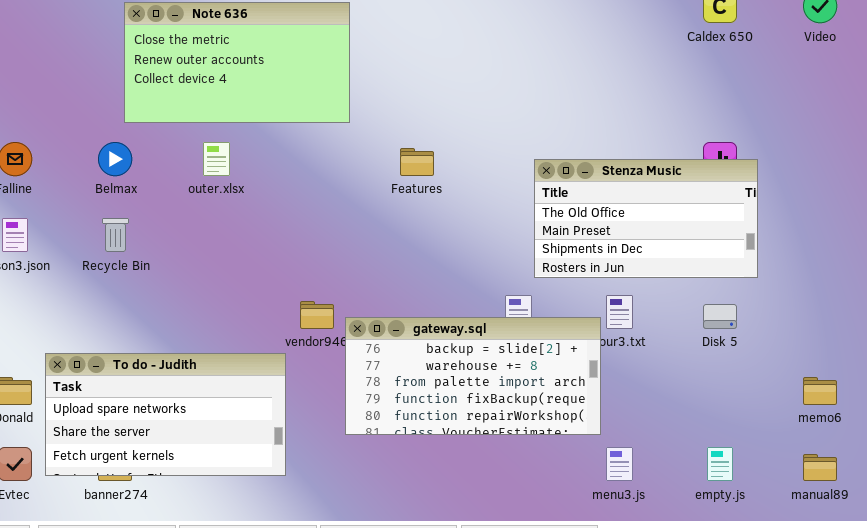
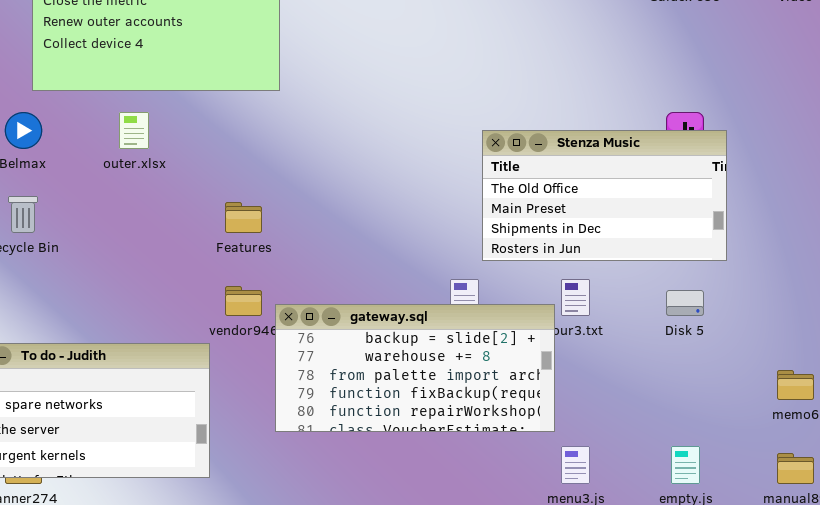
Features: [400,148,434,176] -> [225,202,262,233], moved

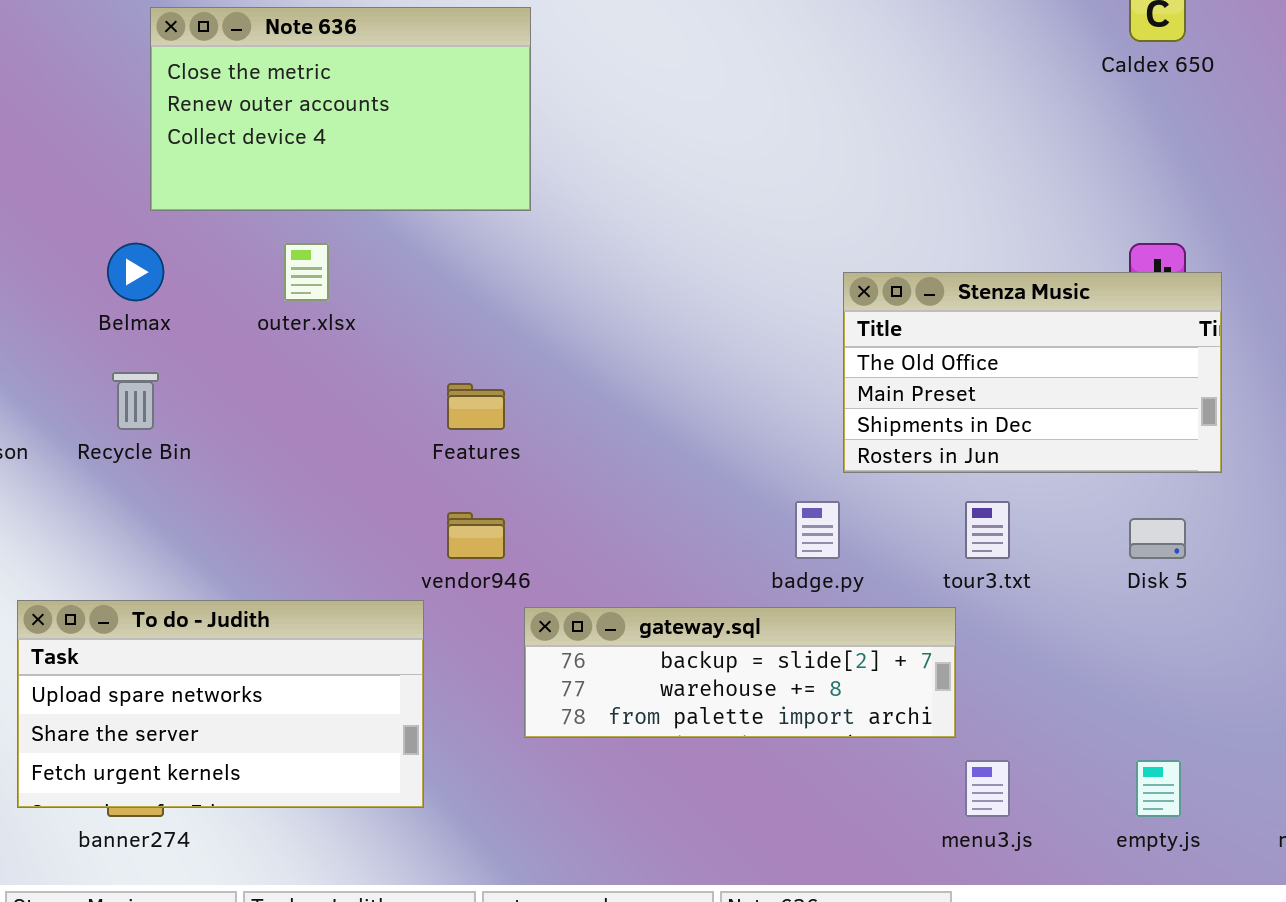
gateway.sql: [275,304,555,432] -> [524,607,956,738], resized

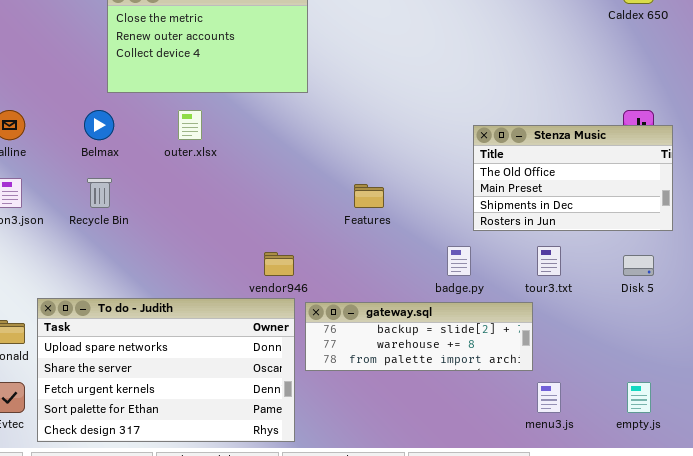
Features: [447,383,505,430] -> [354,184,384,208], moved
To do - Judith: [17,600,424,808] -> [37,298,295,442], resized

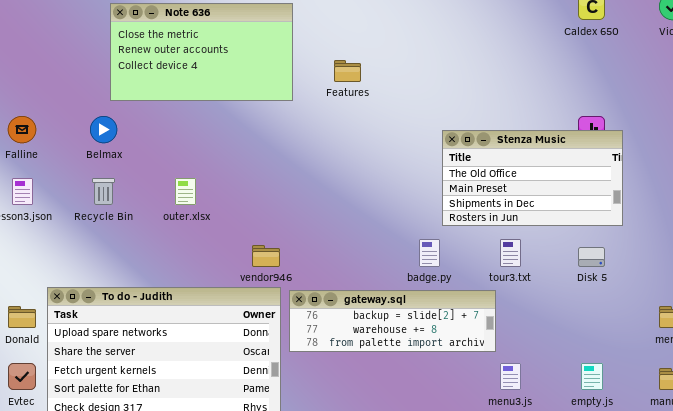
outer.xlsx: [178,110,202,140] -> [175,178,196,205], moved
Features: [354,184,384,208] -> [334,60,361,82], moved

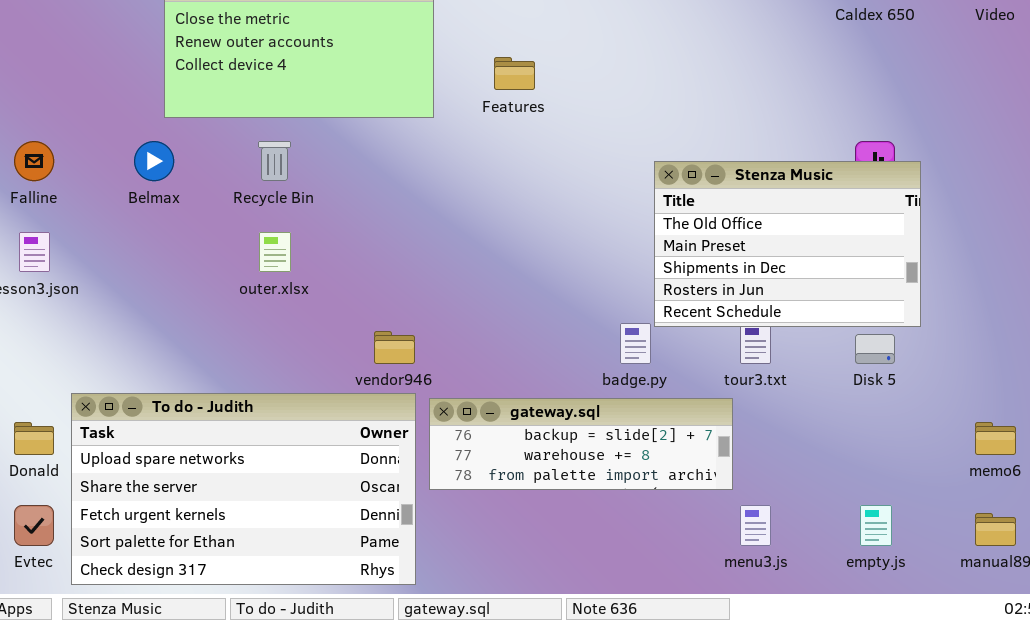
Stenza Music: [442,130,623,226] -> [654,161,921,327], resized
Recycle Bin: [92,178,115,205] -> [258,141,291,181], moved

